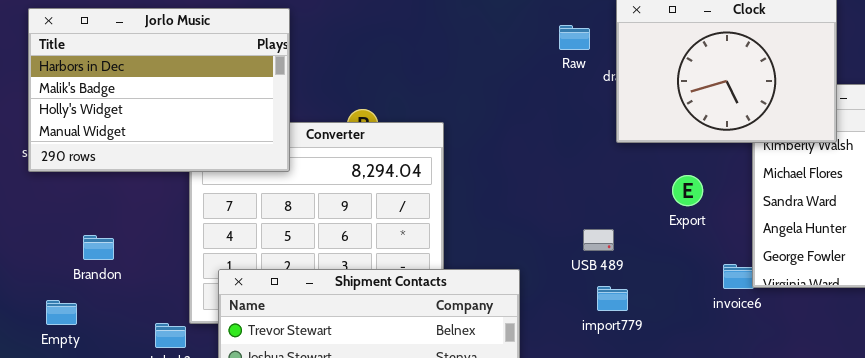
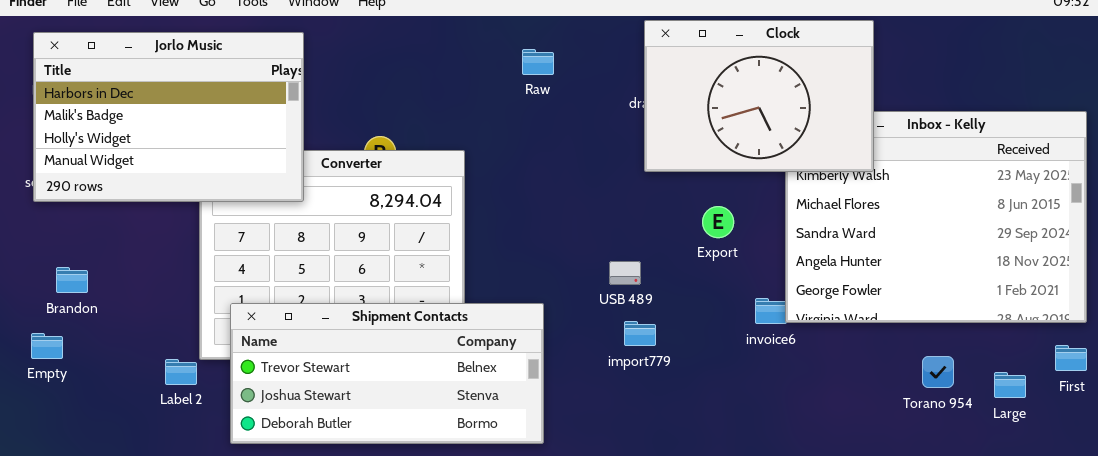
Raw: [559,25,590,50] -> [522,49,554,75], moved
Brandon: [83,235,114,260] -> [56,267,88,293], moved
Empty: [46,300,77,325] -> [31,333,63,359], moved

